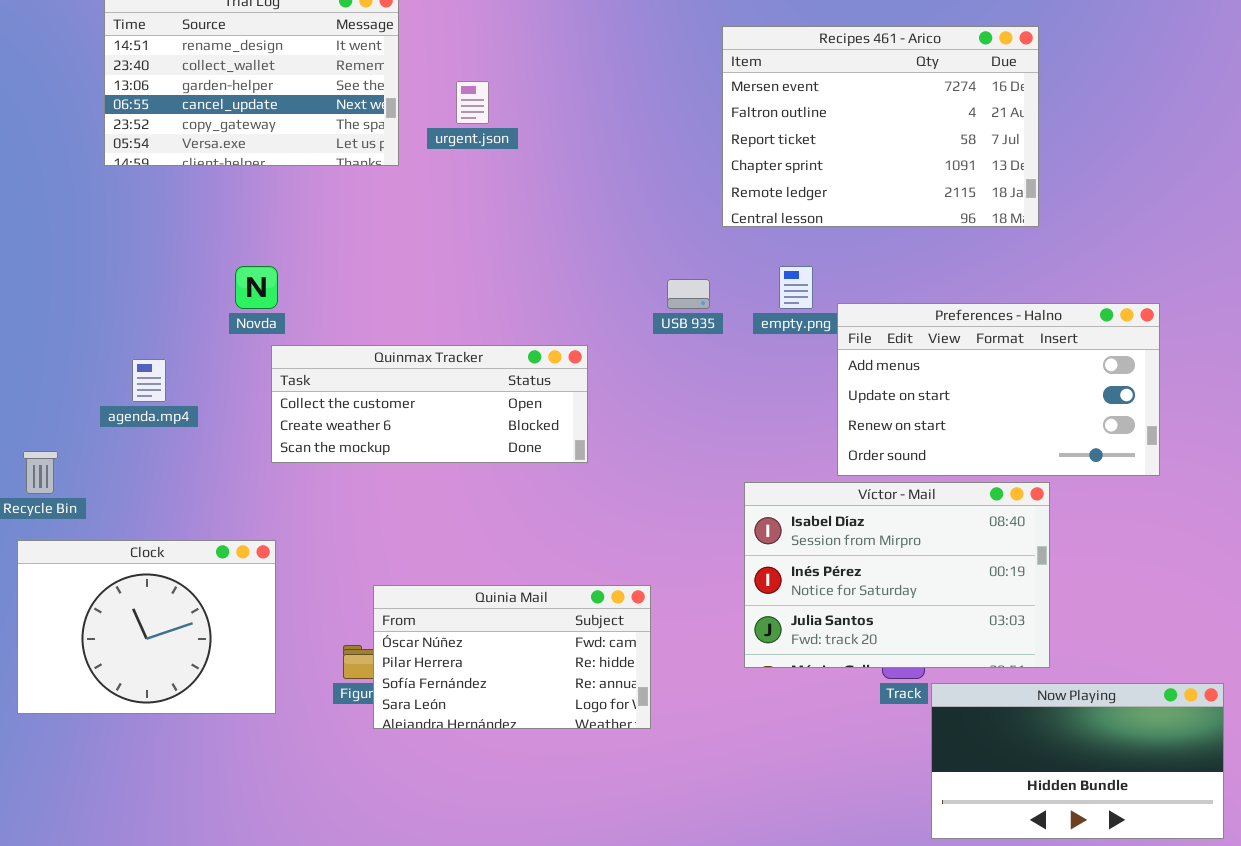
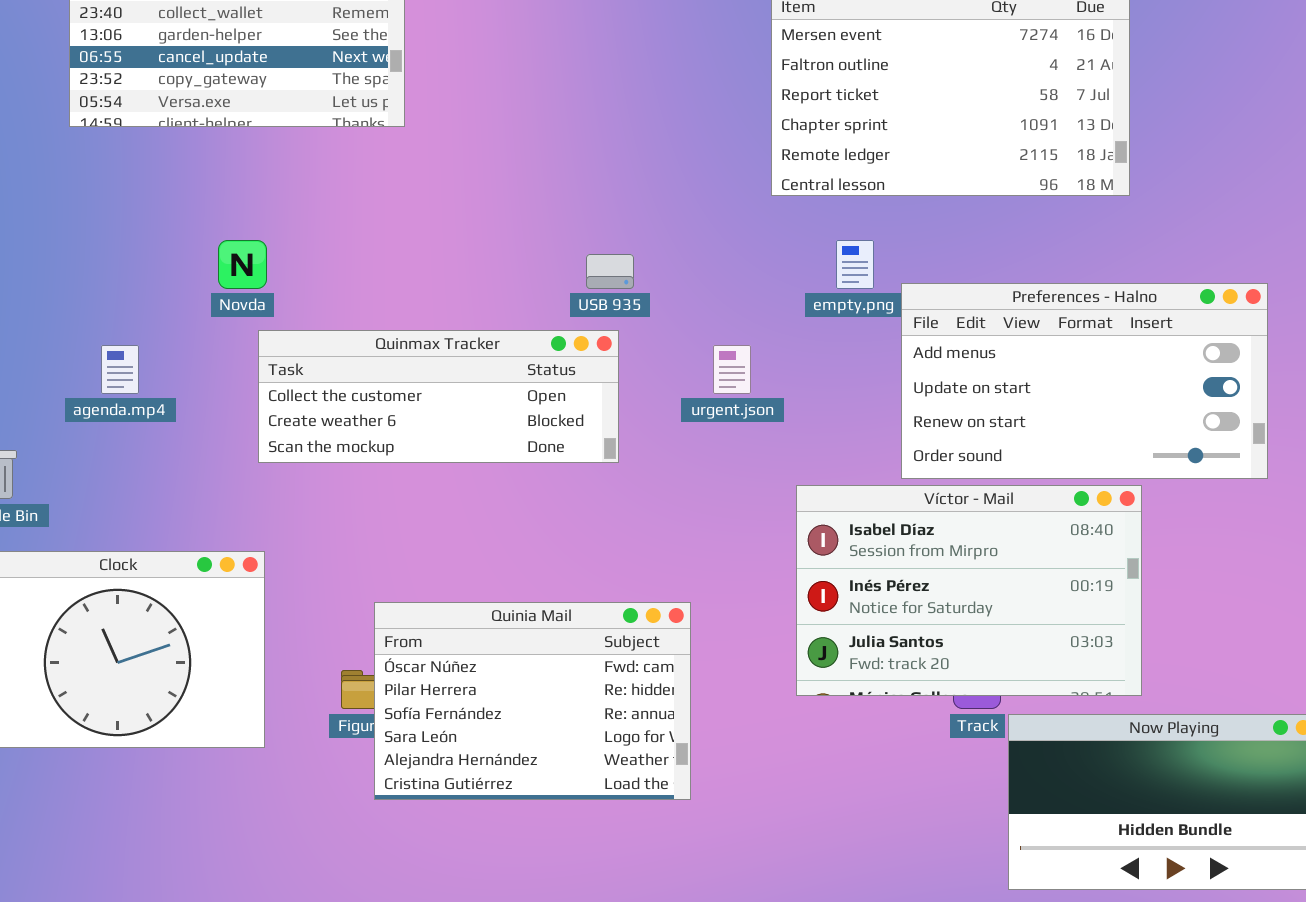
urgent.json: [456,81,489,124] -> [713,345,751,394], moved
USB 935: [667,279,710,309] -> [586,254,634,289], moved
Quinia Mail: [373,585,651,729] -> [374,602,691,800], resized

